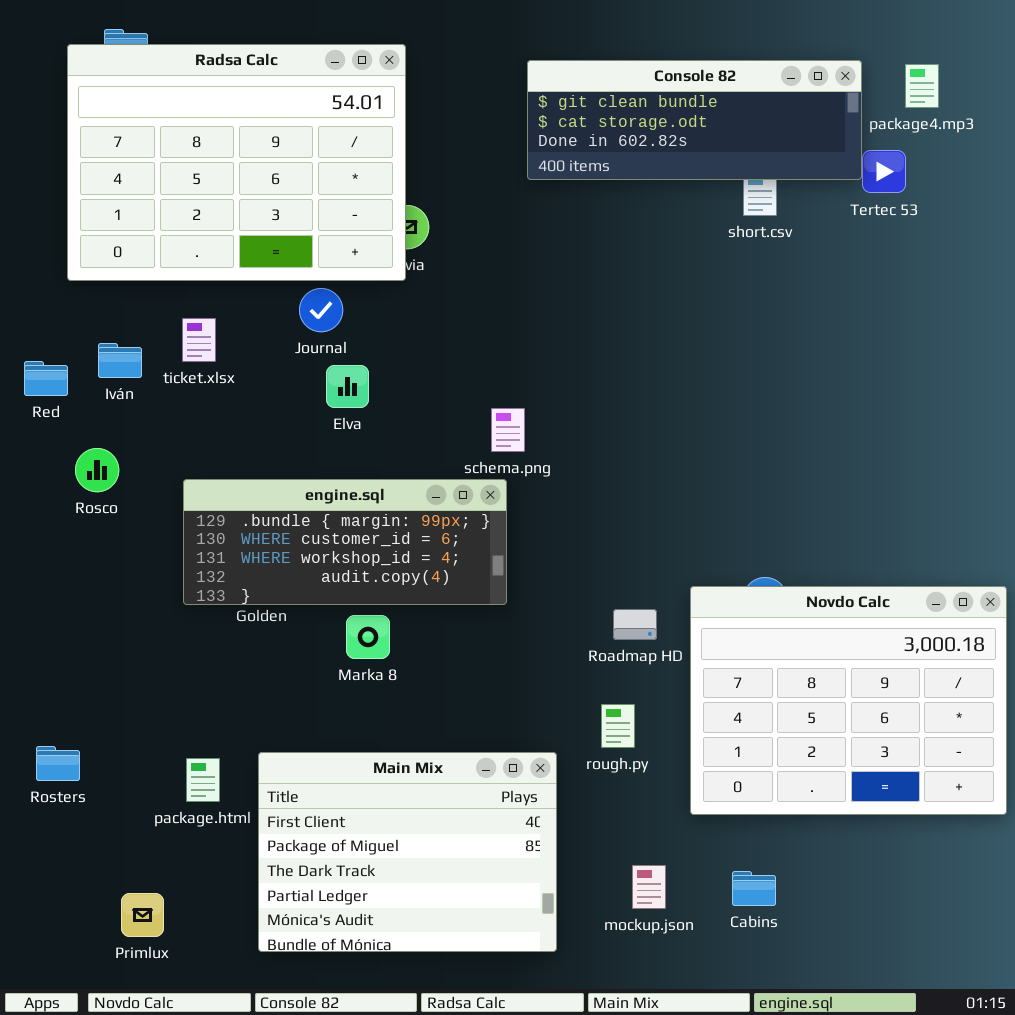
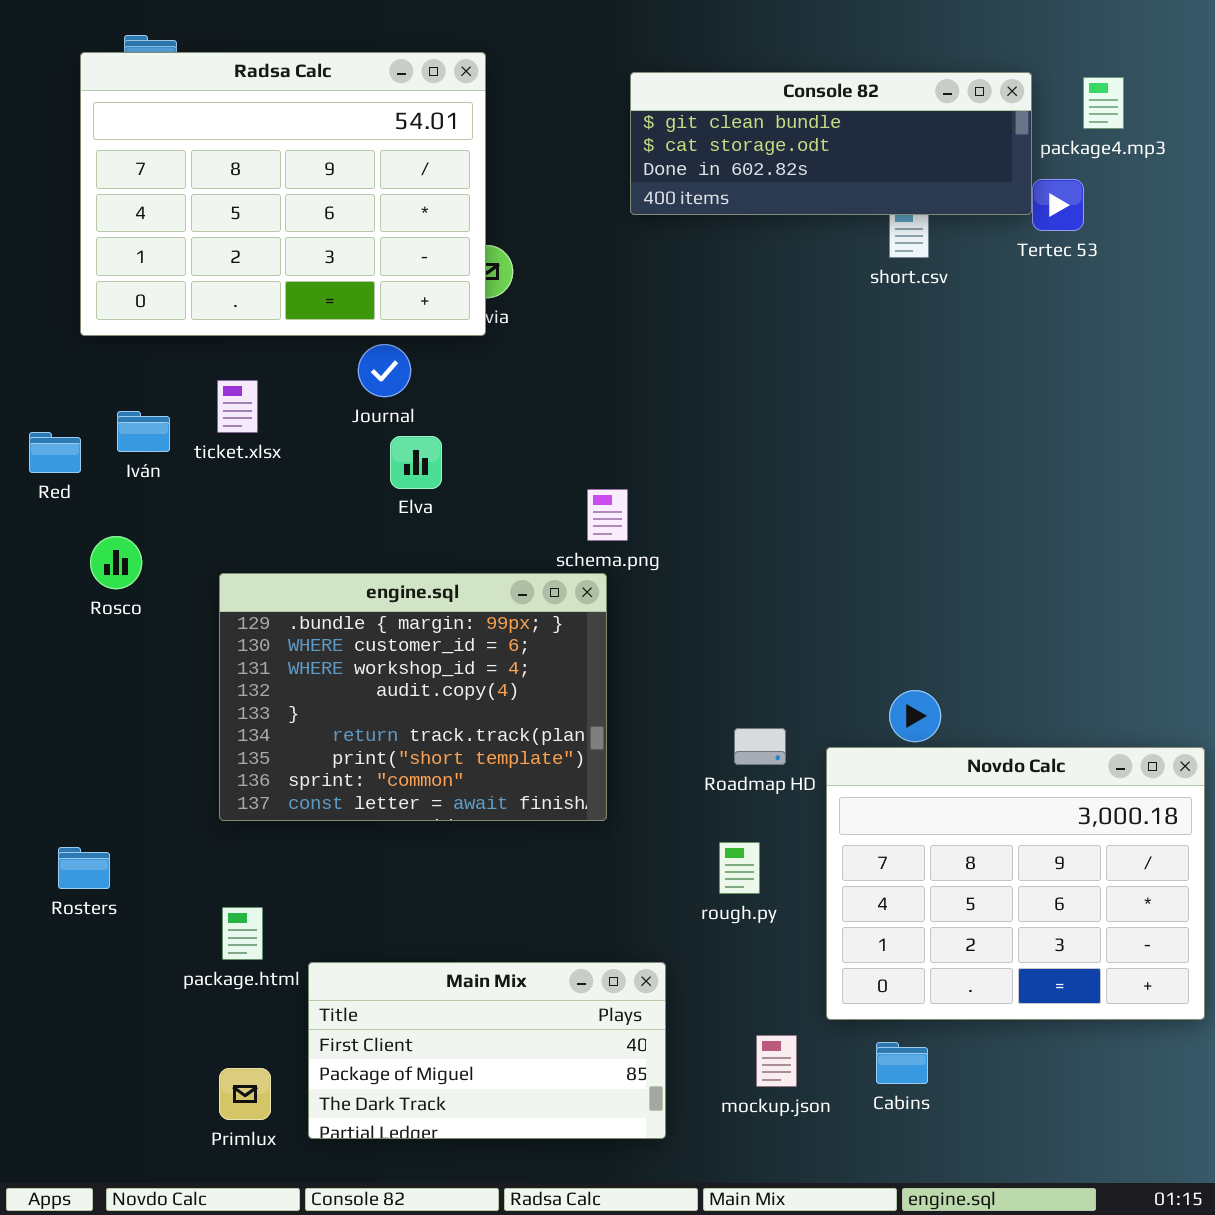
engine.sql: [183,479,507,605] -> [219,573,607,821], resized
Novdo Calc: [690,586,1007,815] -> [826,747,1205,1020], moved
Rosters: [36,746,80,781] -> [58,847,110,889], moved
Main Mix: [258,752,557,952] -> [308,962,666,1139], resized
Primlux: [121,893,164,937] -> [219,1068,271,1120], moved

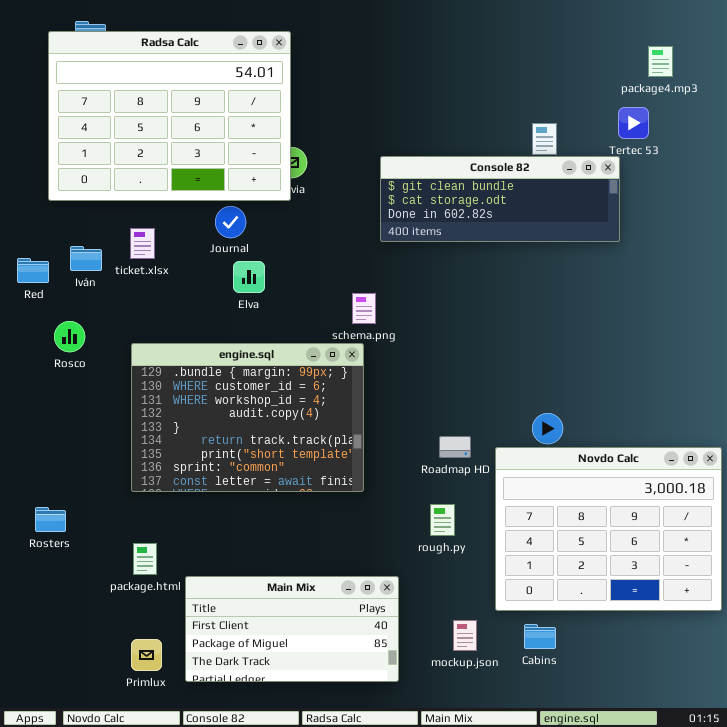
Console 82: [630,72,1032,215] -> [380,156,620,242], moved

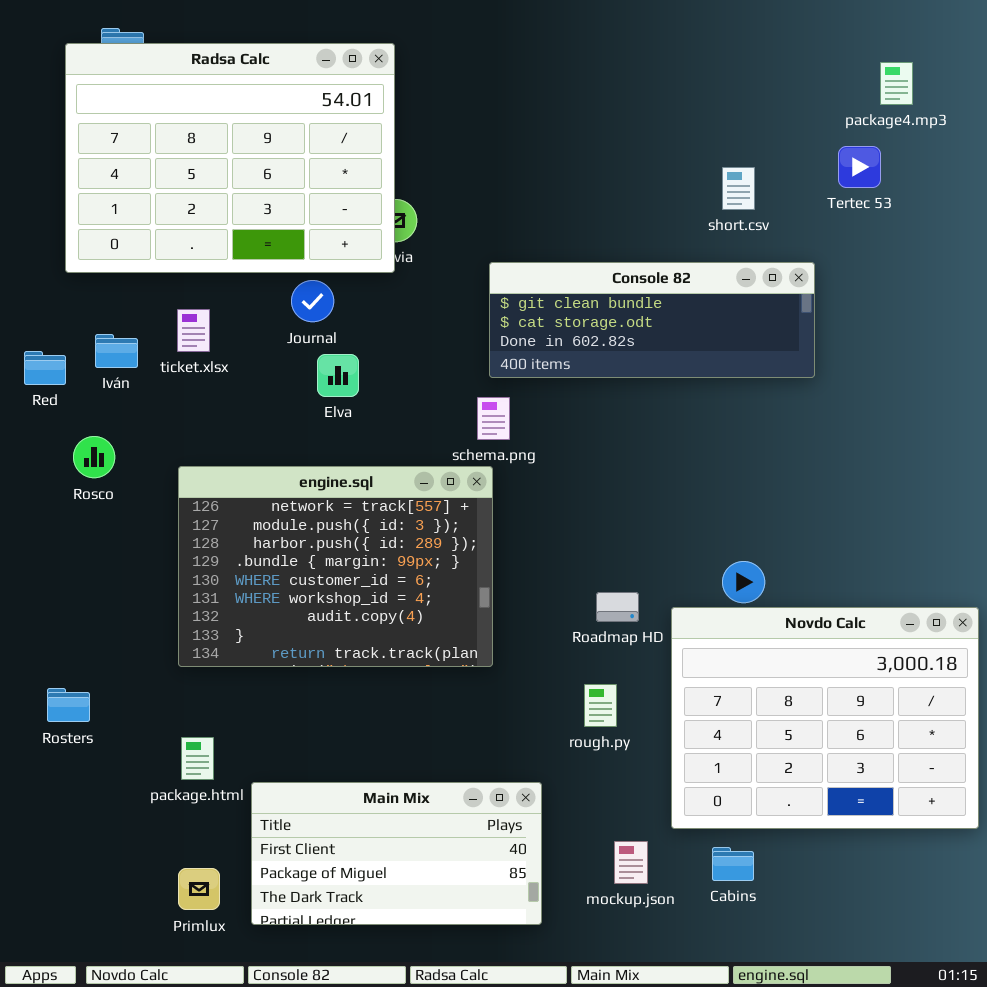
Console 82: [380,156,620,242] -> [489,262,815,378], moved
engine.sql: [131,343,364,492] -> [178,466,493,667], scrolled up 3 rows

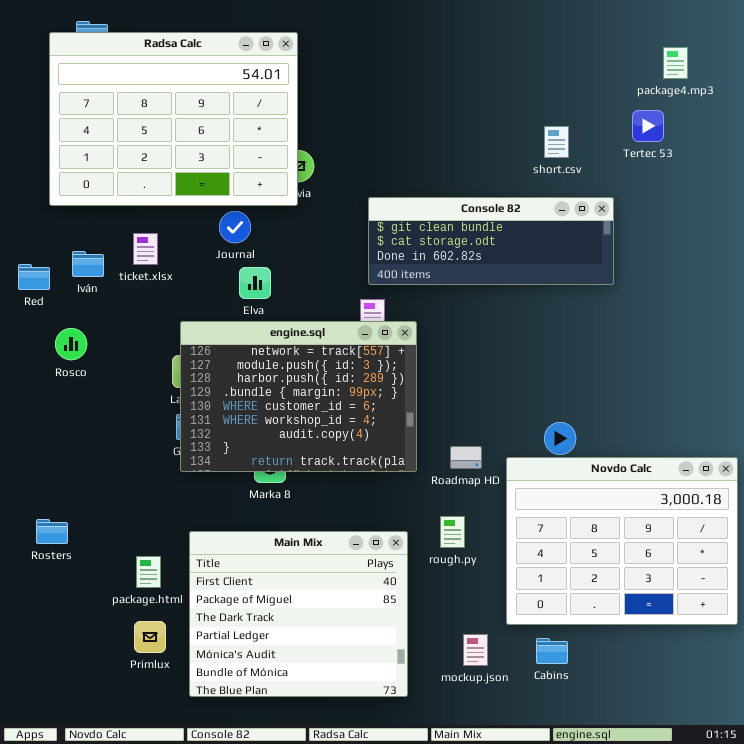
engine.sql: [178,466,493,667] -> [180,321,417,472], moved
Main Mix: [251,782,542,925] -> [189,531,408,697], resized
Primlux: [178,868,220,910] -> [134,621,166,653], moved

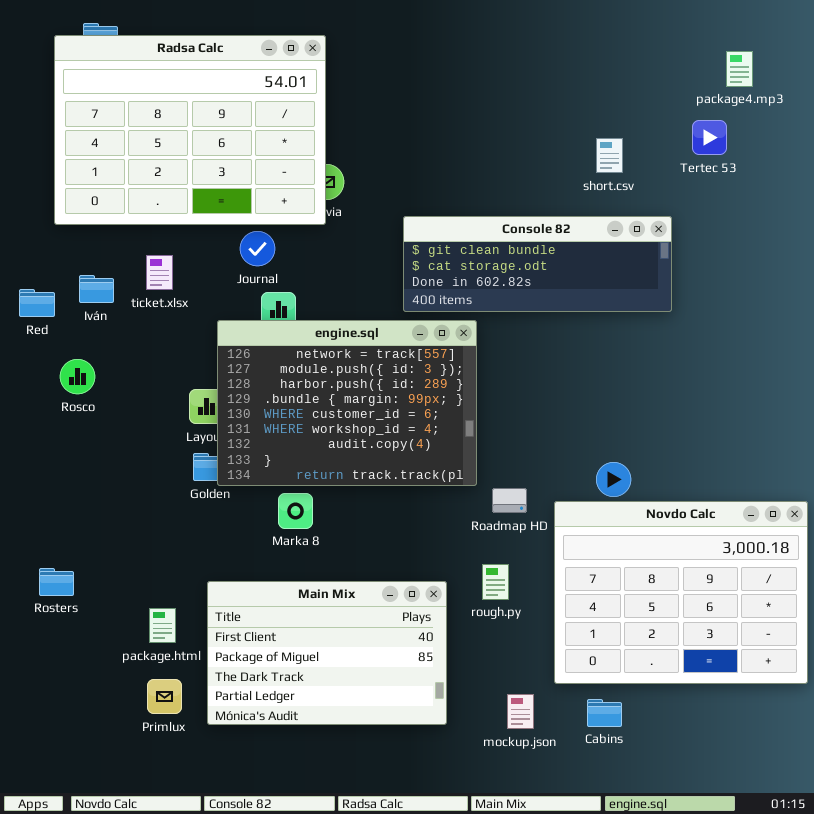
engine.sql: [180,321,417,472] -> [217,320,477,486], moved
Main Mix: [189,531,408,697] -> [207,581,447,725], resized

